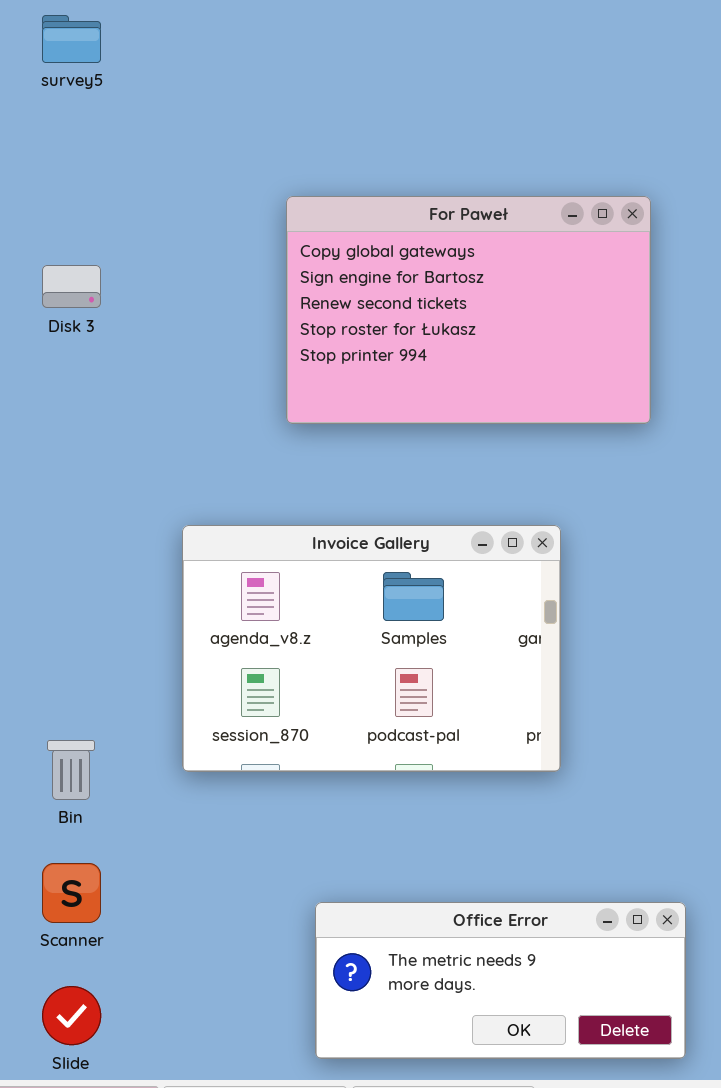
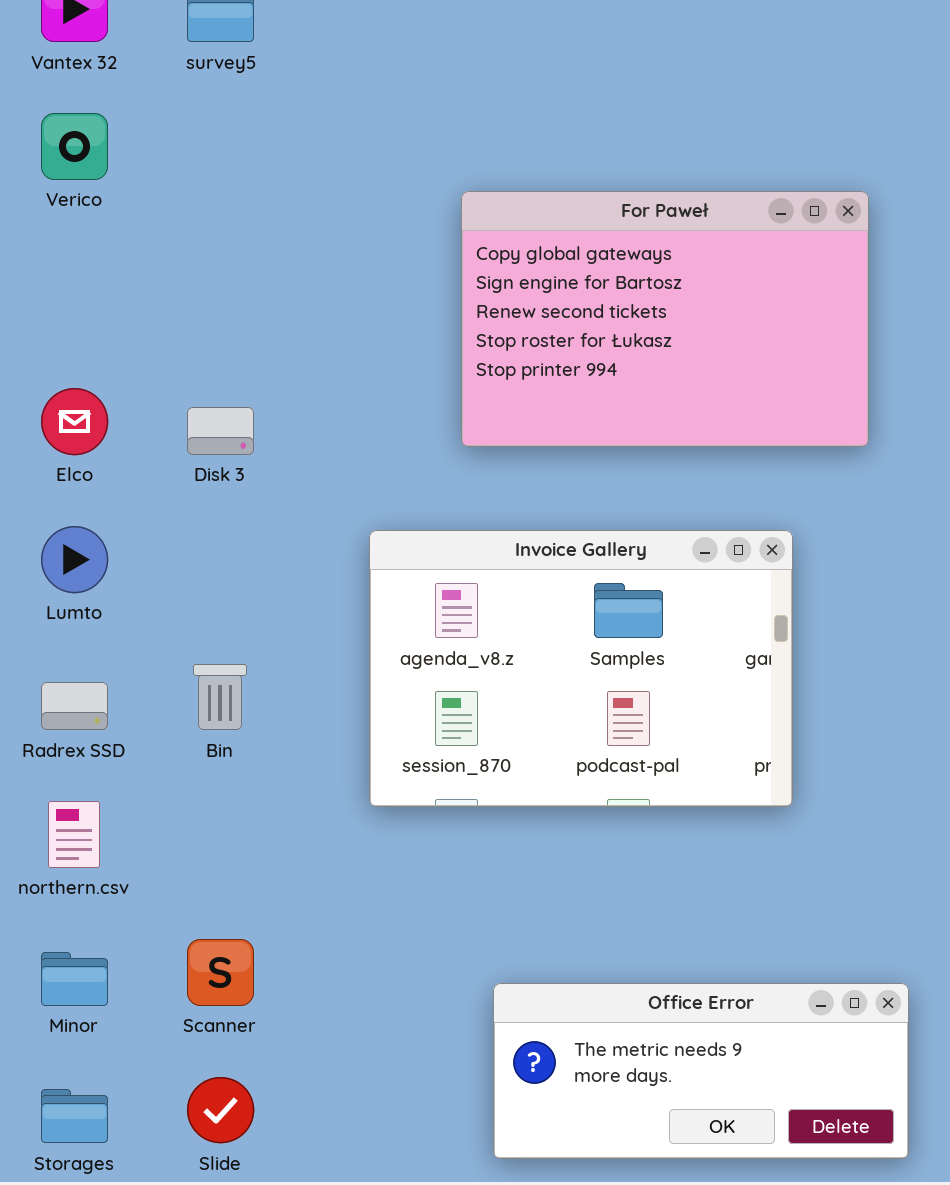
Disk 3: [42,265,101,308] -> [187,407,254,455], moved
Invoice Gallery: [182,525,561,772] -> [369,530,793,807], moved
Bin: [47,740,95,800] -> [193,664,247,730], moved

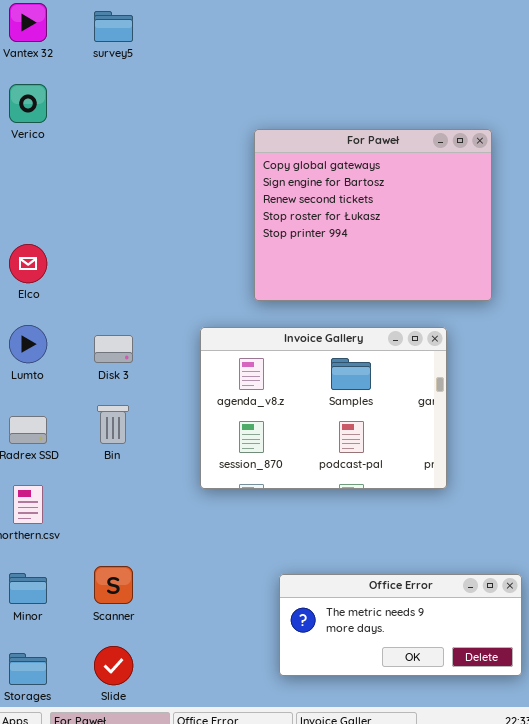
For Paweł: [461,191,869,447] -> [254,129,492,301], resized
Disk 3: [187,407,254,455] -> [94,335,133,363], moved
Office Error: [493,983,909,1159] -> [279,574,522,676], moved

